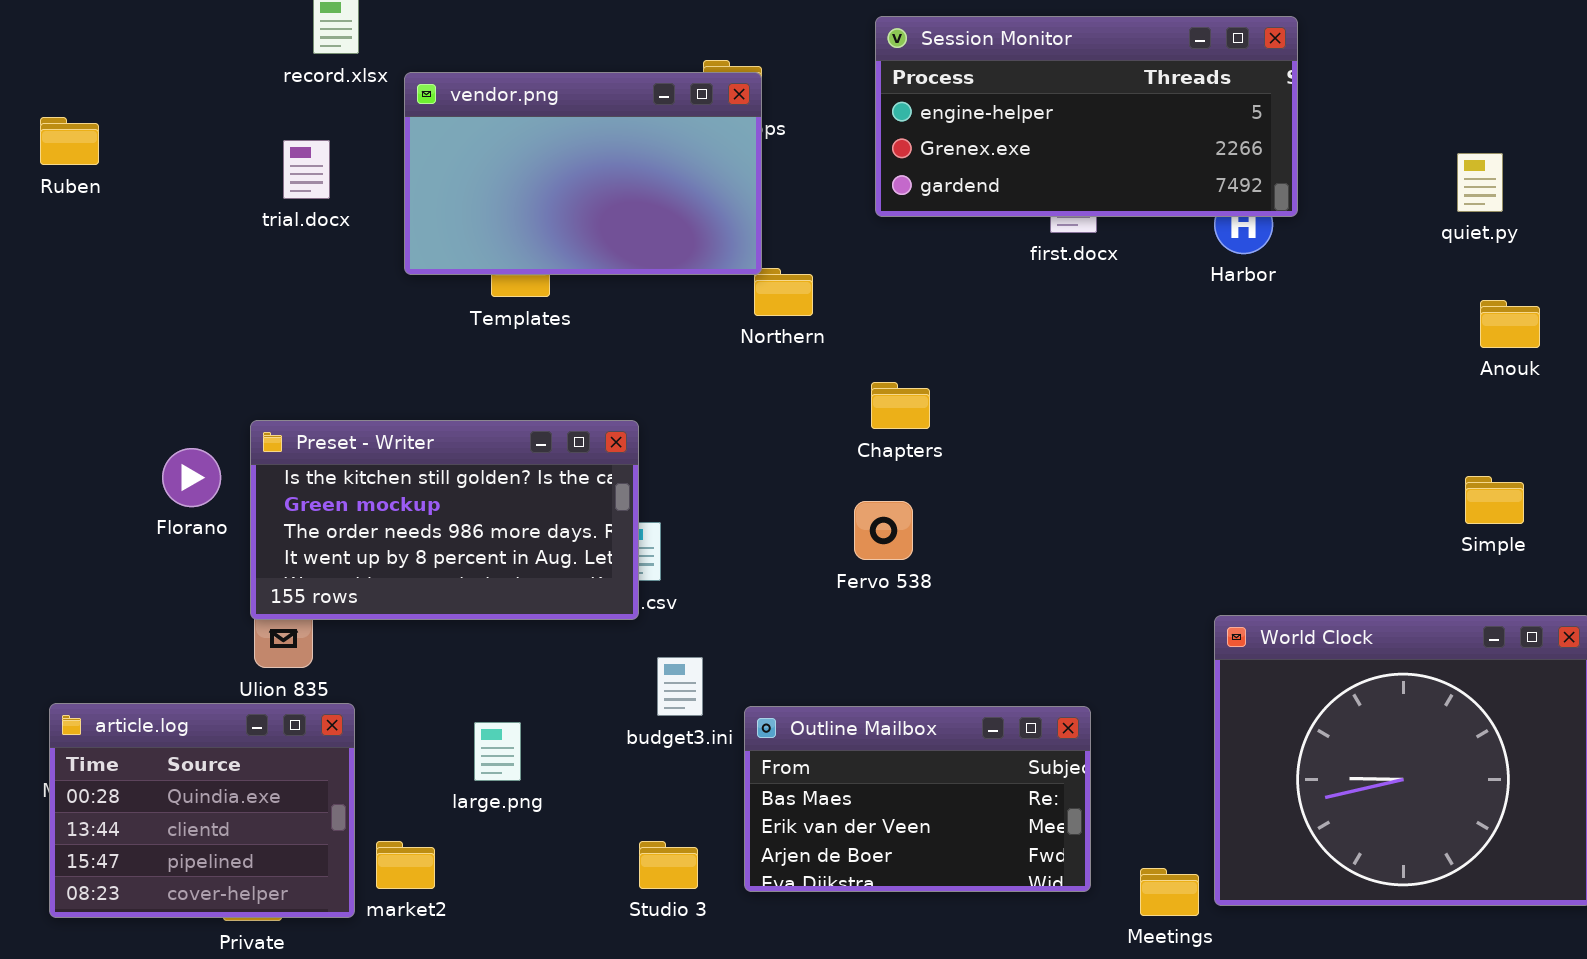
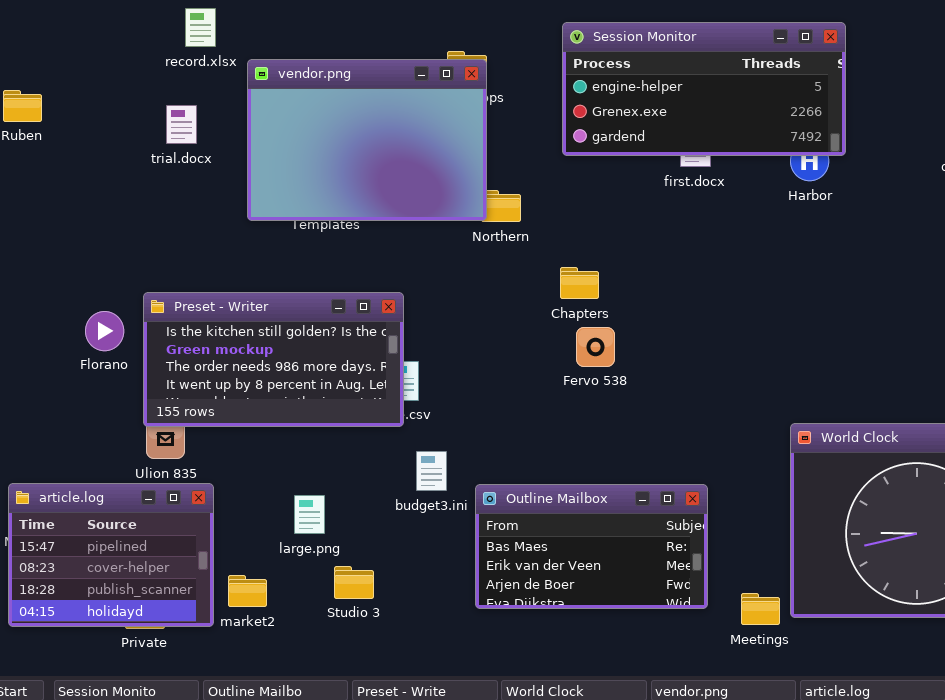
vendor.png: [404,72,762,275] -> [247,59,487,221], resized
Fervo 538: [854,501,913,560] -> [576,327,615,367], moved
article.log: [49,703,355,918] -> [8,483,214,627], scrolled down 2 rows
Studio 3: [639,841,698,889] -> [334,566,374,599], moved

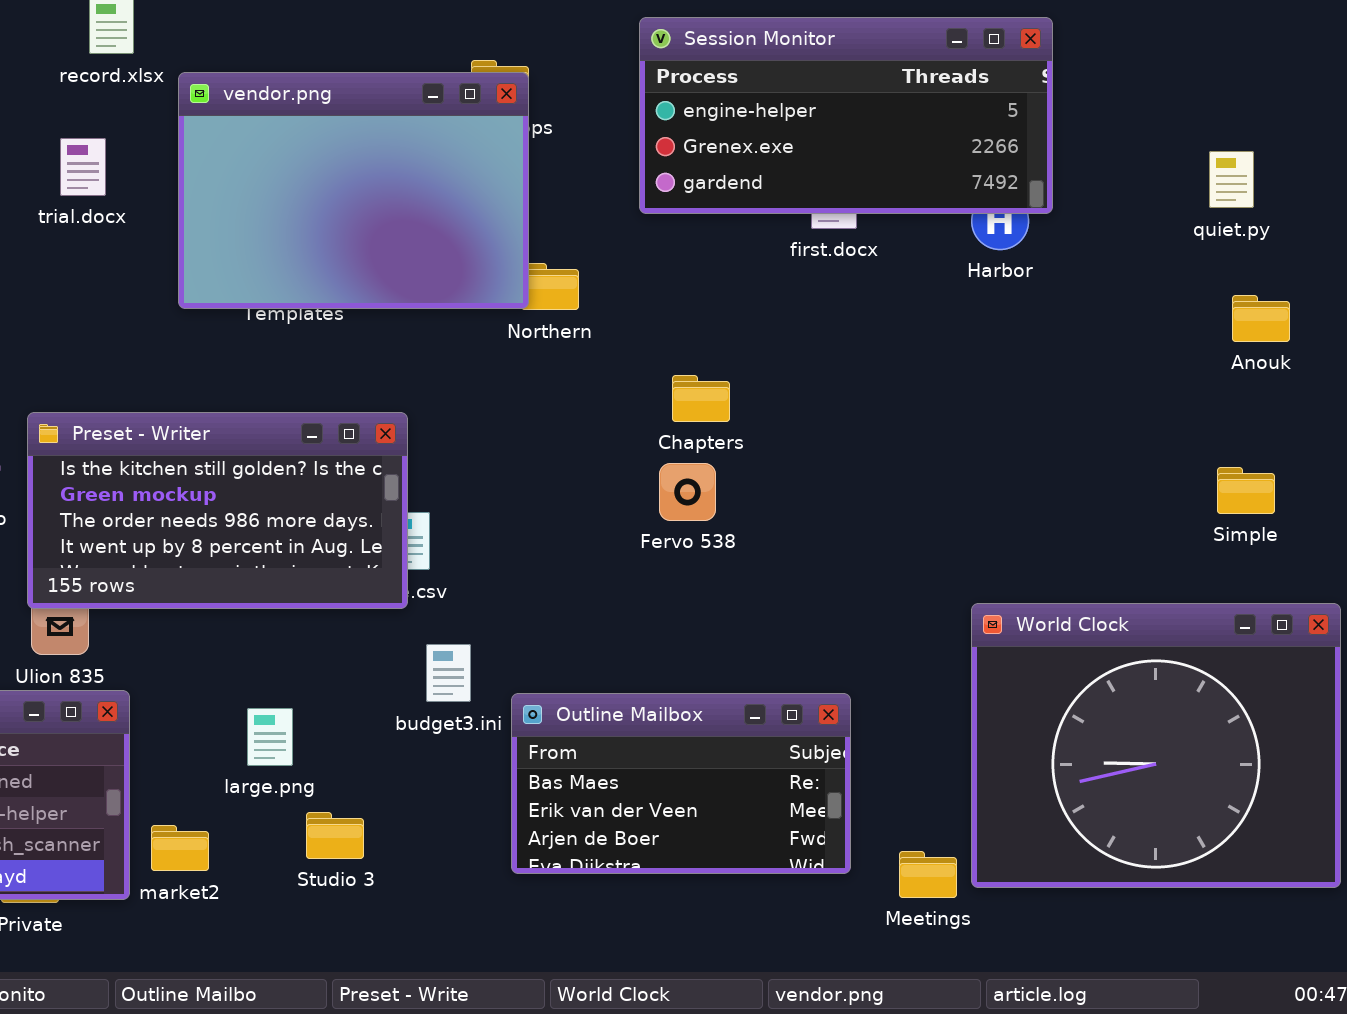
Chapters: [560,267,599,299] -> [672,375,730,422], moved

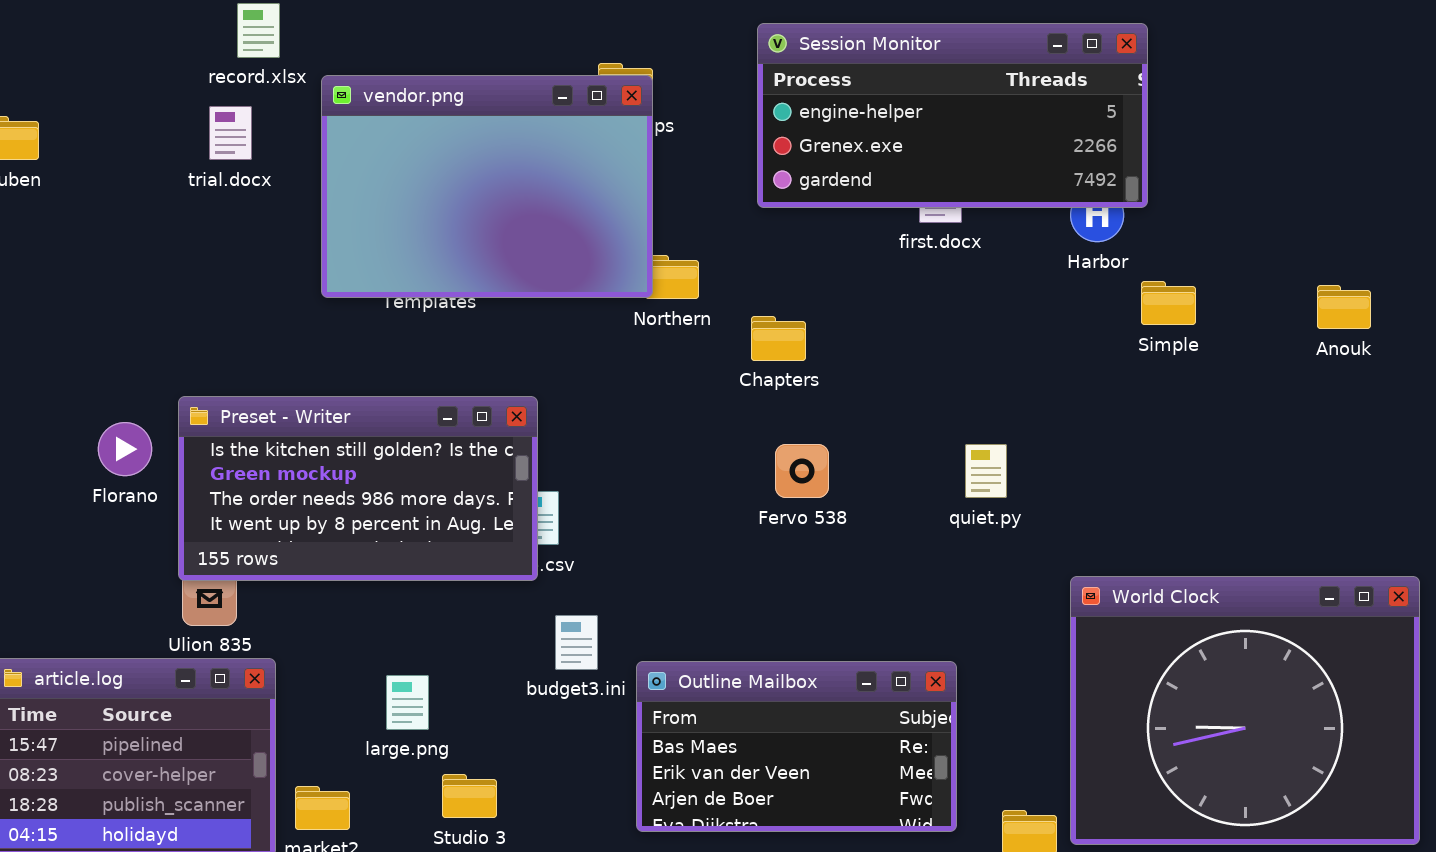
trial.docx: [60,138,106,196] -> [209,106,252,160], moved
quiet.py: [1209,151,1254,208] -> [965,444,1007,498], moved
Chapters: [672,375,730,422] -> [751,316,806,361], moved
Simple: [1217,467,1275,514] -> [1141,281,1196,325], moved

